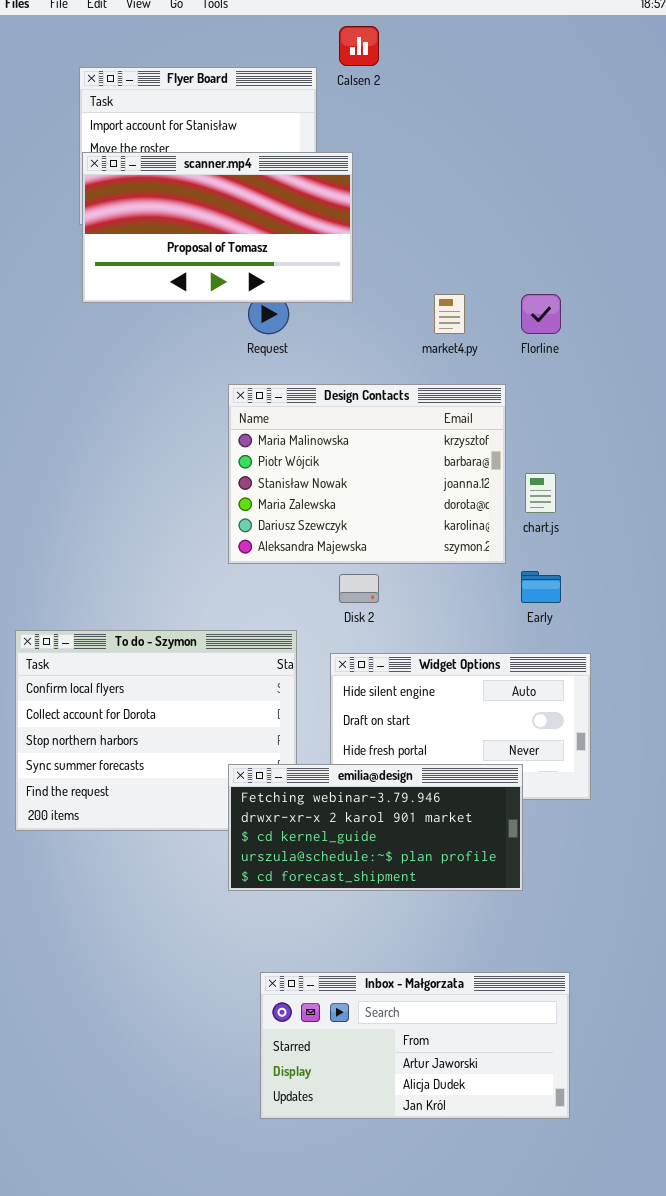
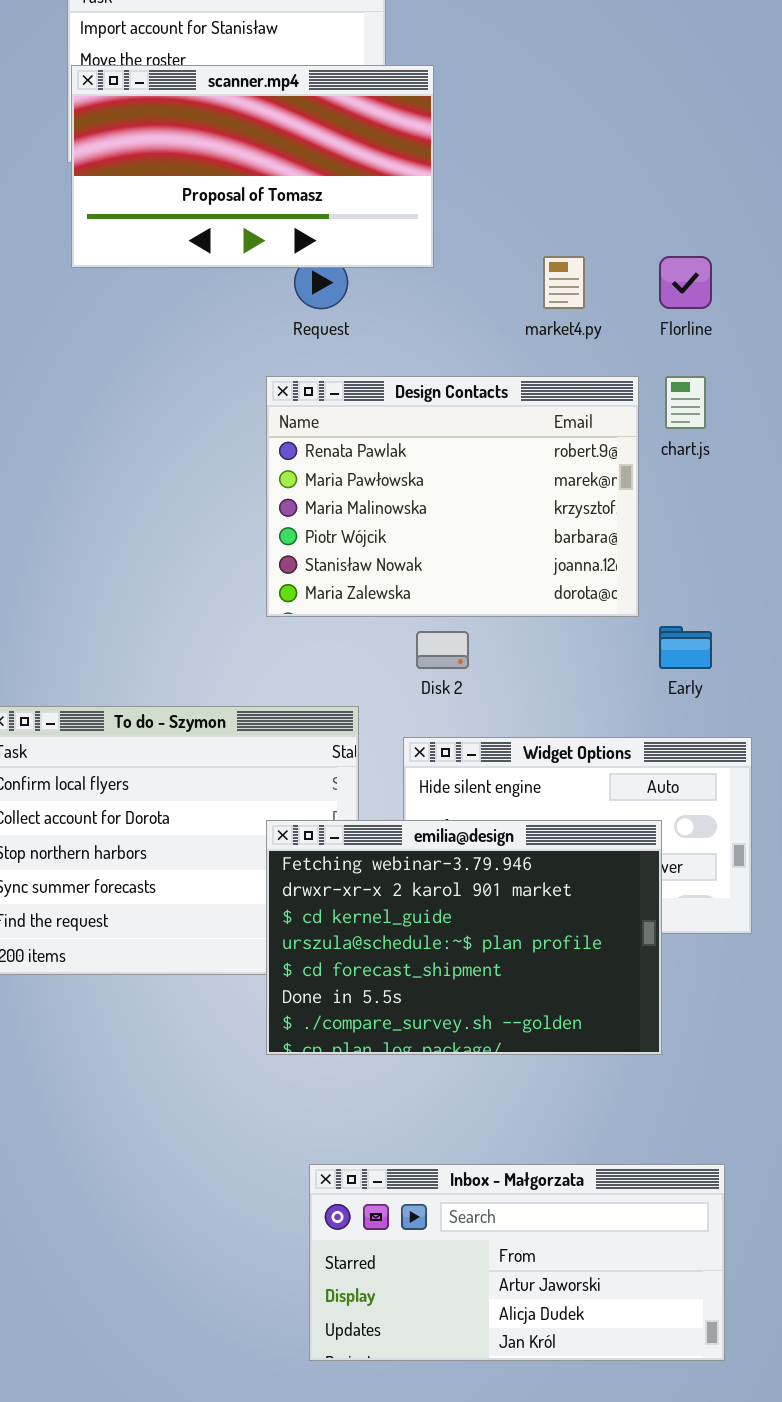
Design Contacts: [228,384,506,564] -> [266,376,639,617], scrolled up 2 rows
chart.js: [525,473,556,513] -> [665,376,706,429], moved
emilia@design: [228,764,523,891] -> [266,820,662,1055], resized

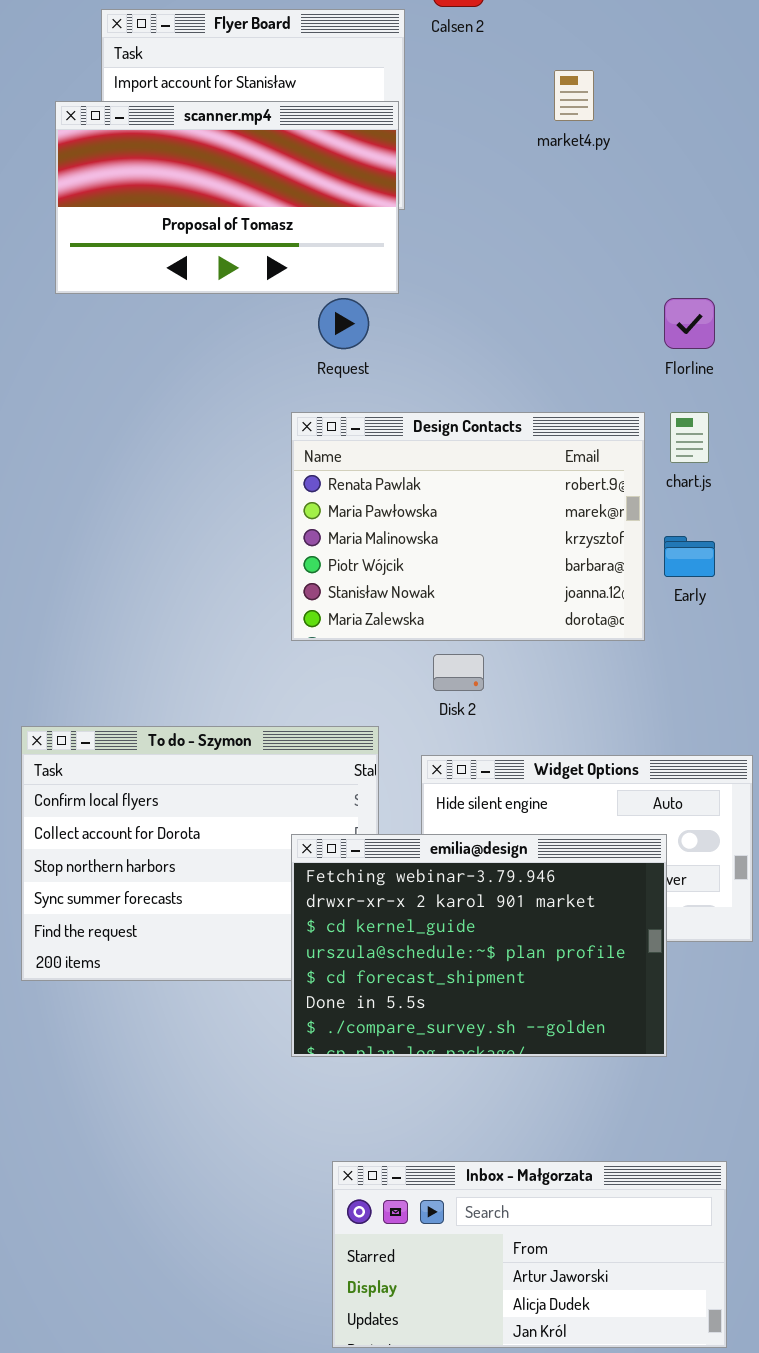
scanner.mp4: [71,65,434,268] -> [55,101,399,294], moved
market4.py: [543,256,585,309] -> [554,70,594,121], moved
Early: [659,626,712,669] -> [664,536,715,577], moved

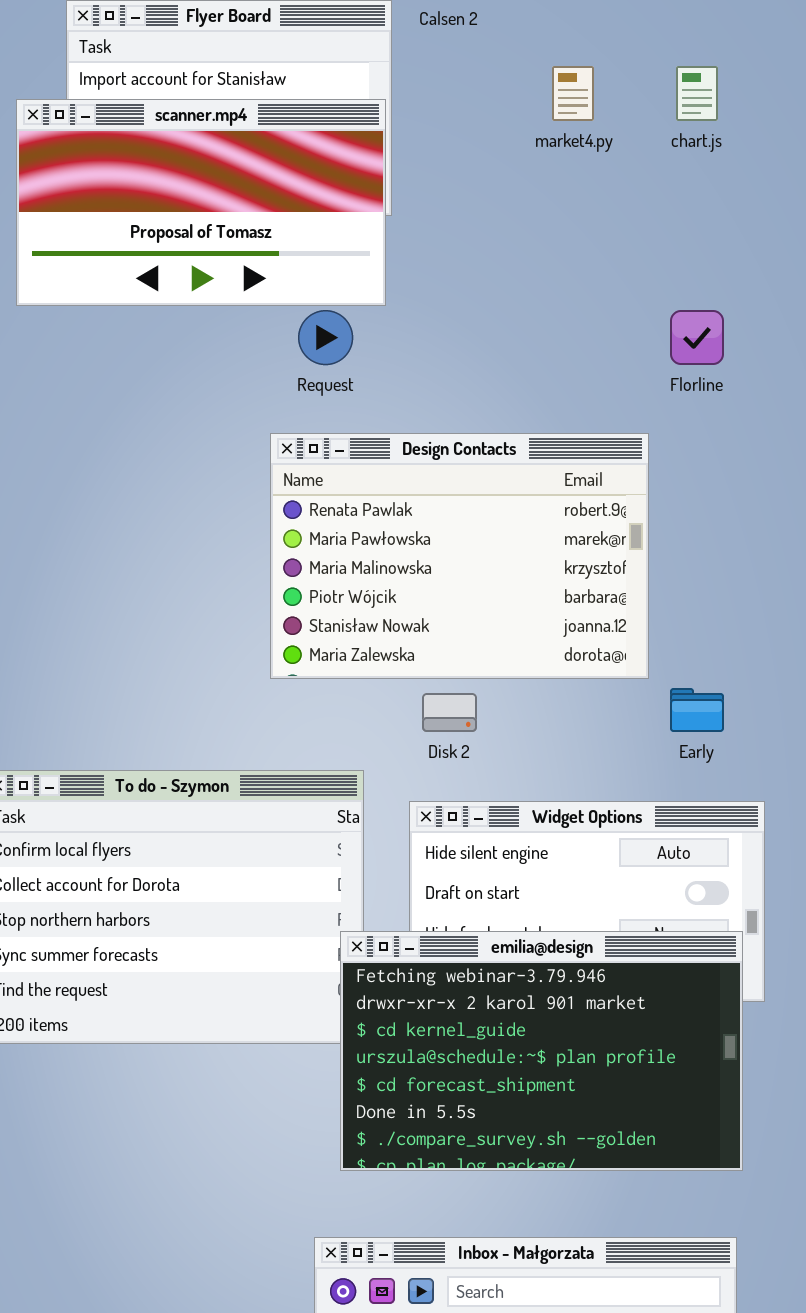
chart.js: [670,412,709,463] -> [676,66,718,121], moved
Early: [664,536,715,577] -> [670,688,724,732], moved
emilia@design: [291,834,667,1057] -> [340,931,743,1171], moved

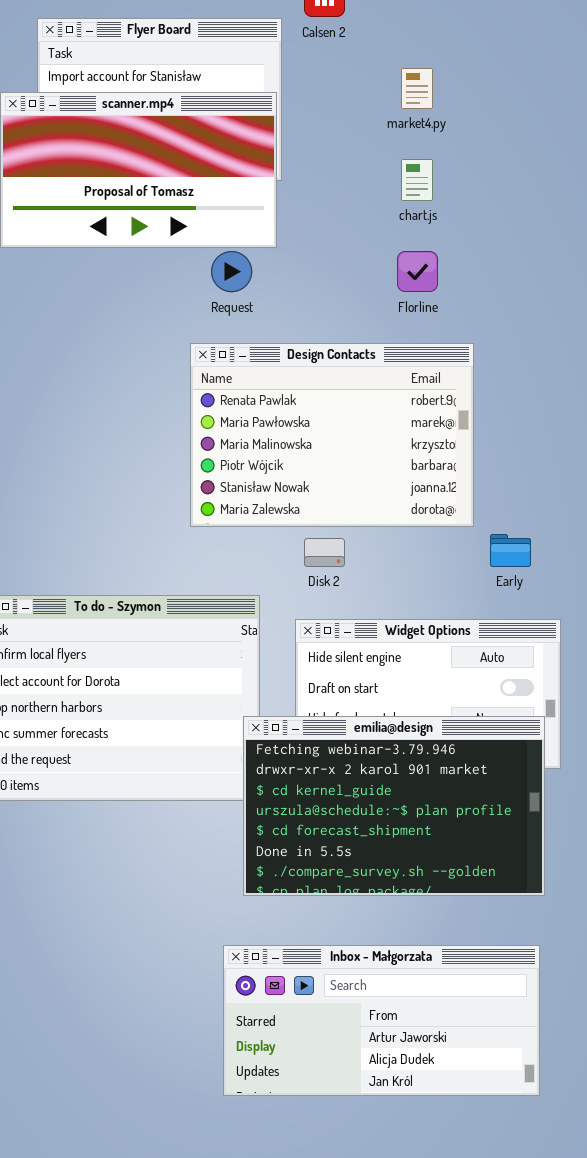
chart.js: [676,66,718,121] -> [401,159,433,201], moved
Florline: [670,310,724,365] -> [397,251,438,292], moved

